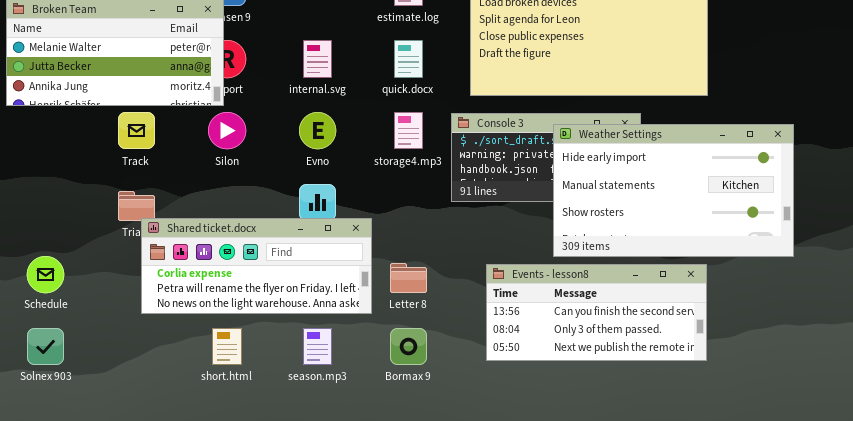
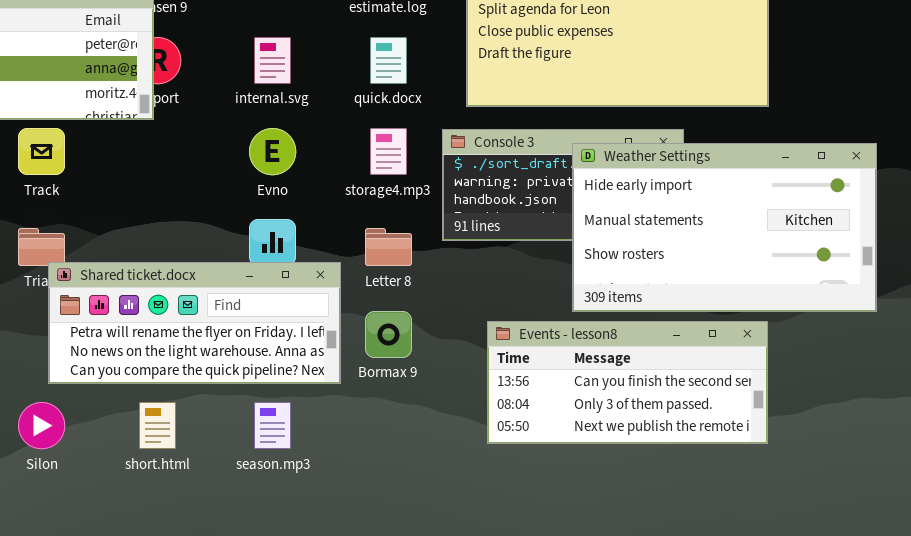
Silon: [208,112,246,149] -> [18,402,65,449], moved
Shared ticket.docx: [141,218,372,314] -> [48,262,341,384], scrolled down 1 row
Letter 8: [390,263,427,293] -> [365,228,412,266], moved
Bormax 9: [390,328,427,365] -> [365,311,412,358], moved

